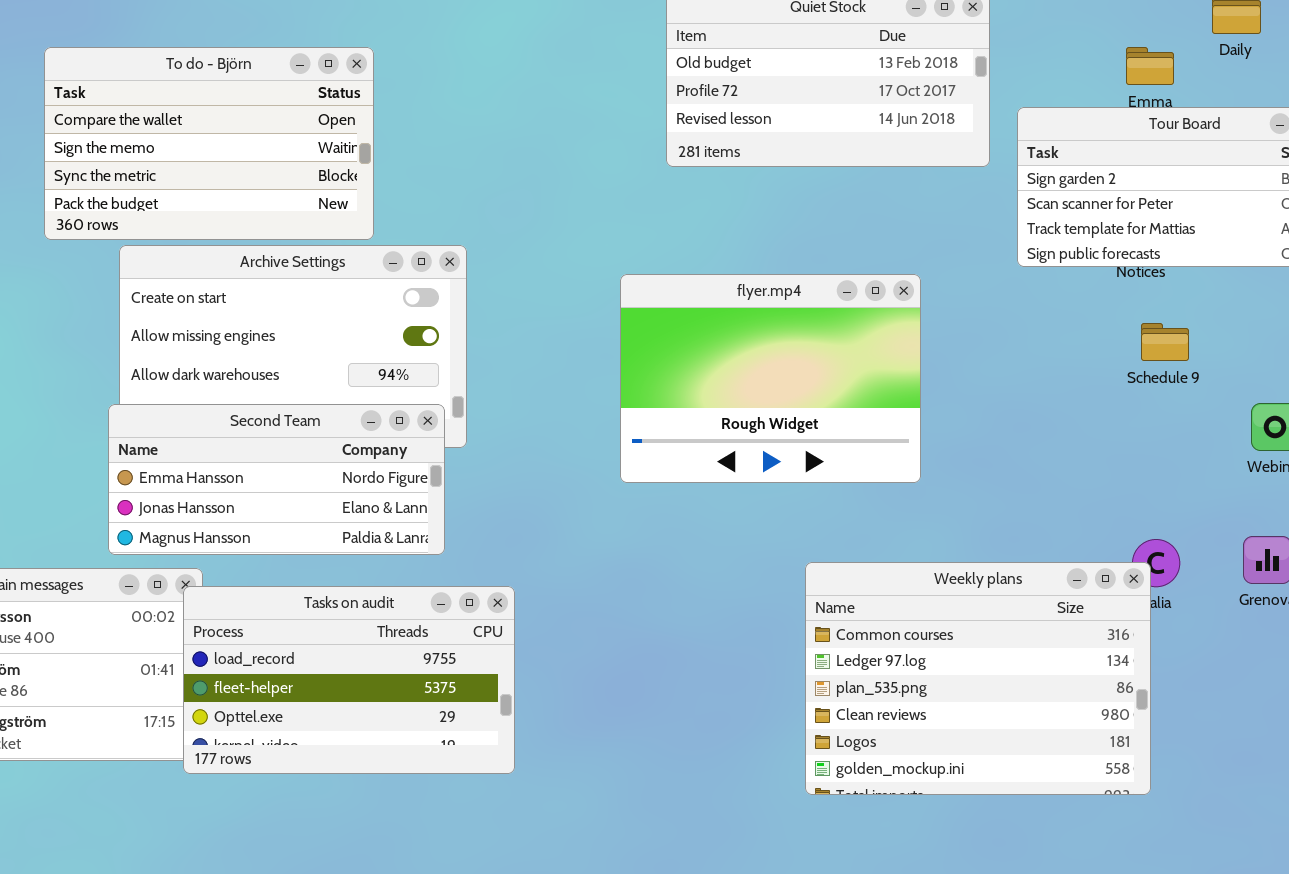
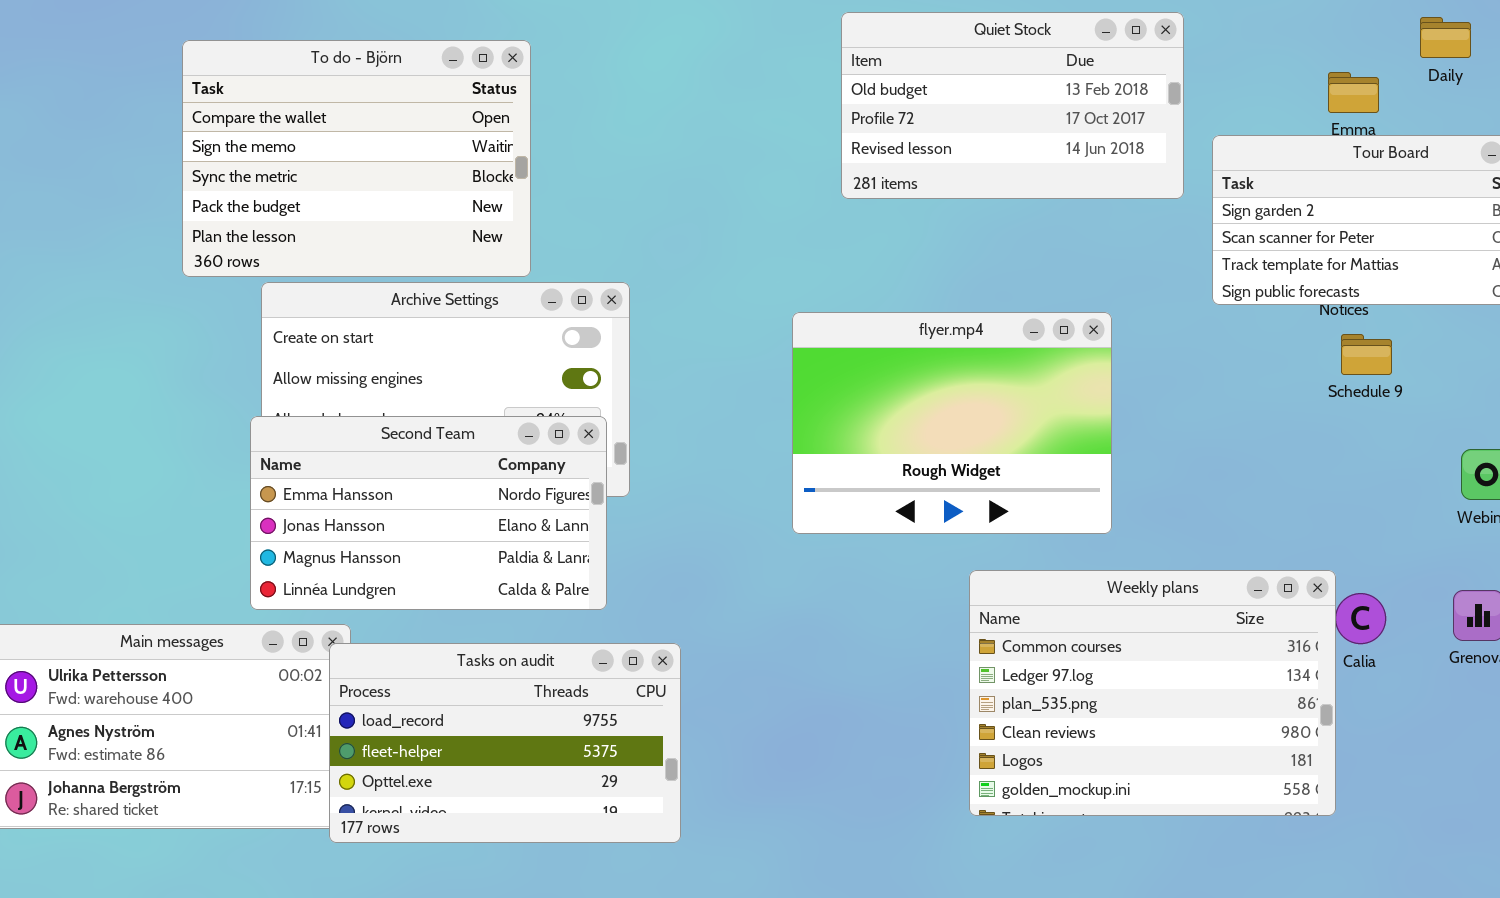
To do - Björn: [44,47,374,240] -> [182,40,531,277], resized
Schedule 9: [1141,323,1189,361] -> [1341,334,1392,375], moved
Second Team: [108,404,445,555] -> [250,416,607,610], resized
Weekly plans: [805,562,1151,795] -> [969,570,1336,816], moved

